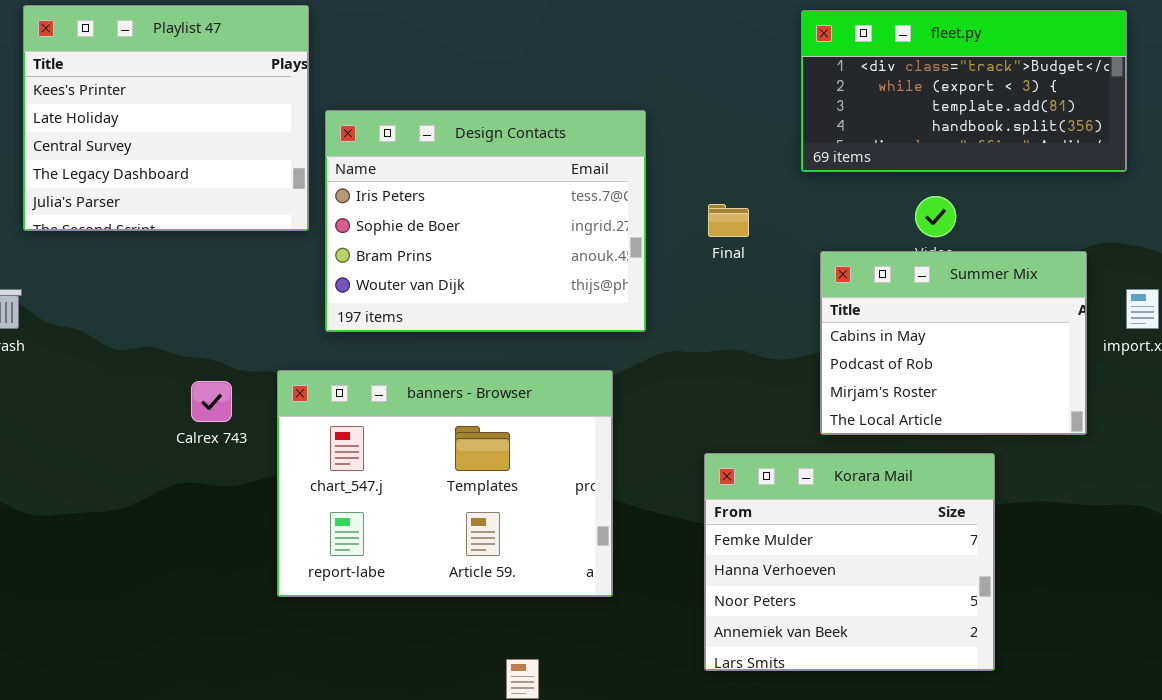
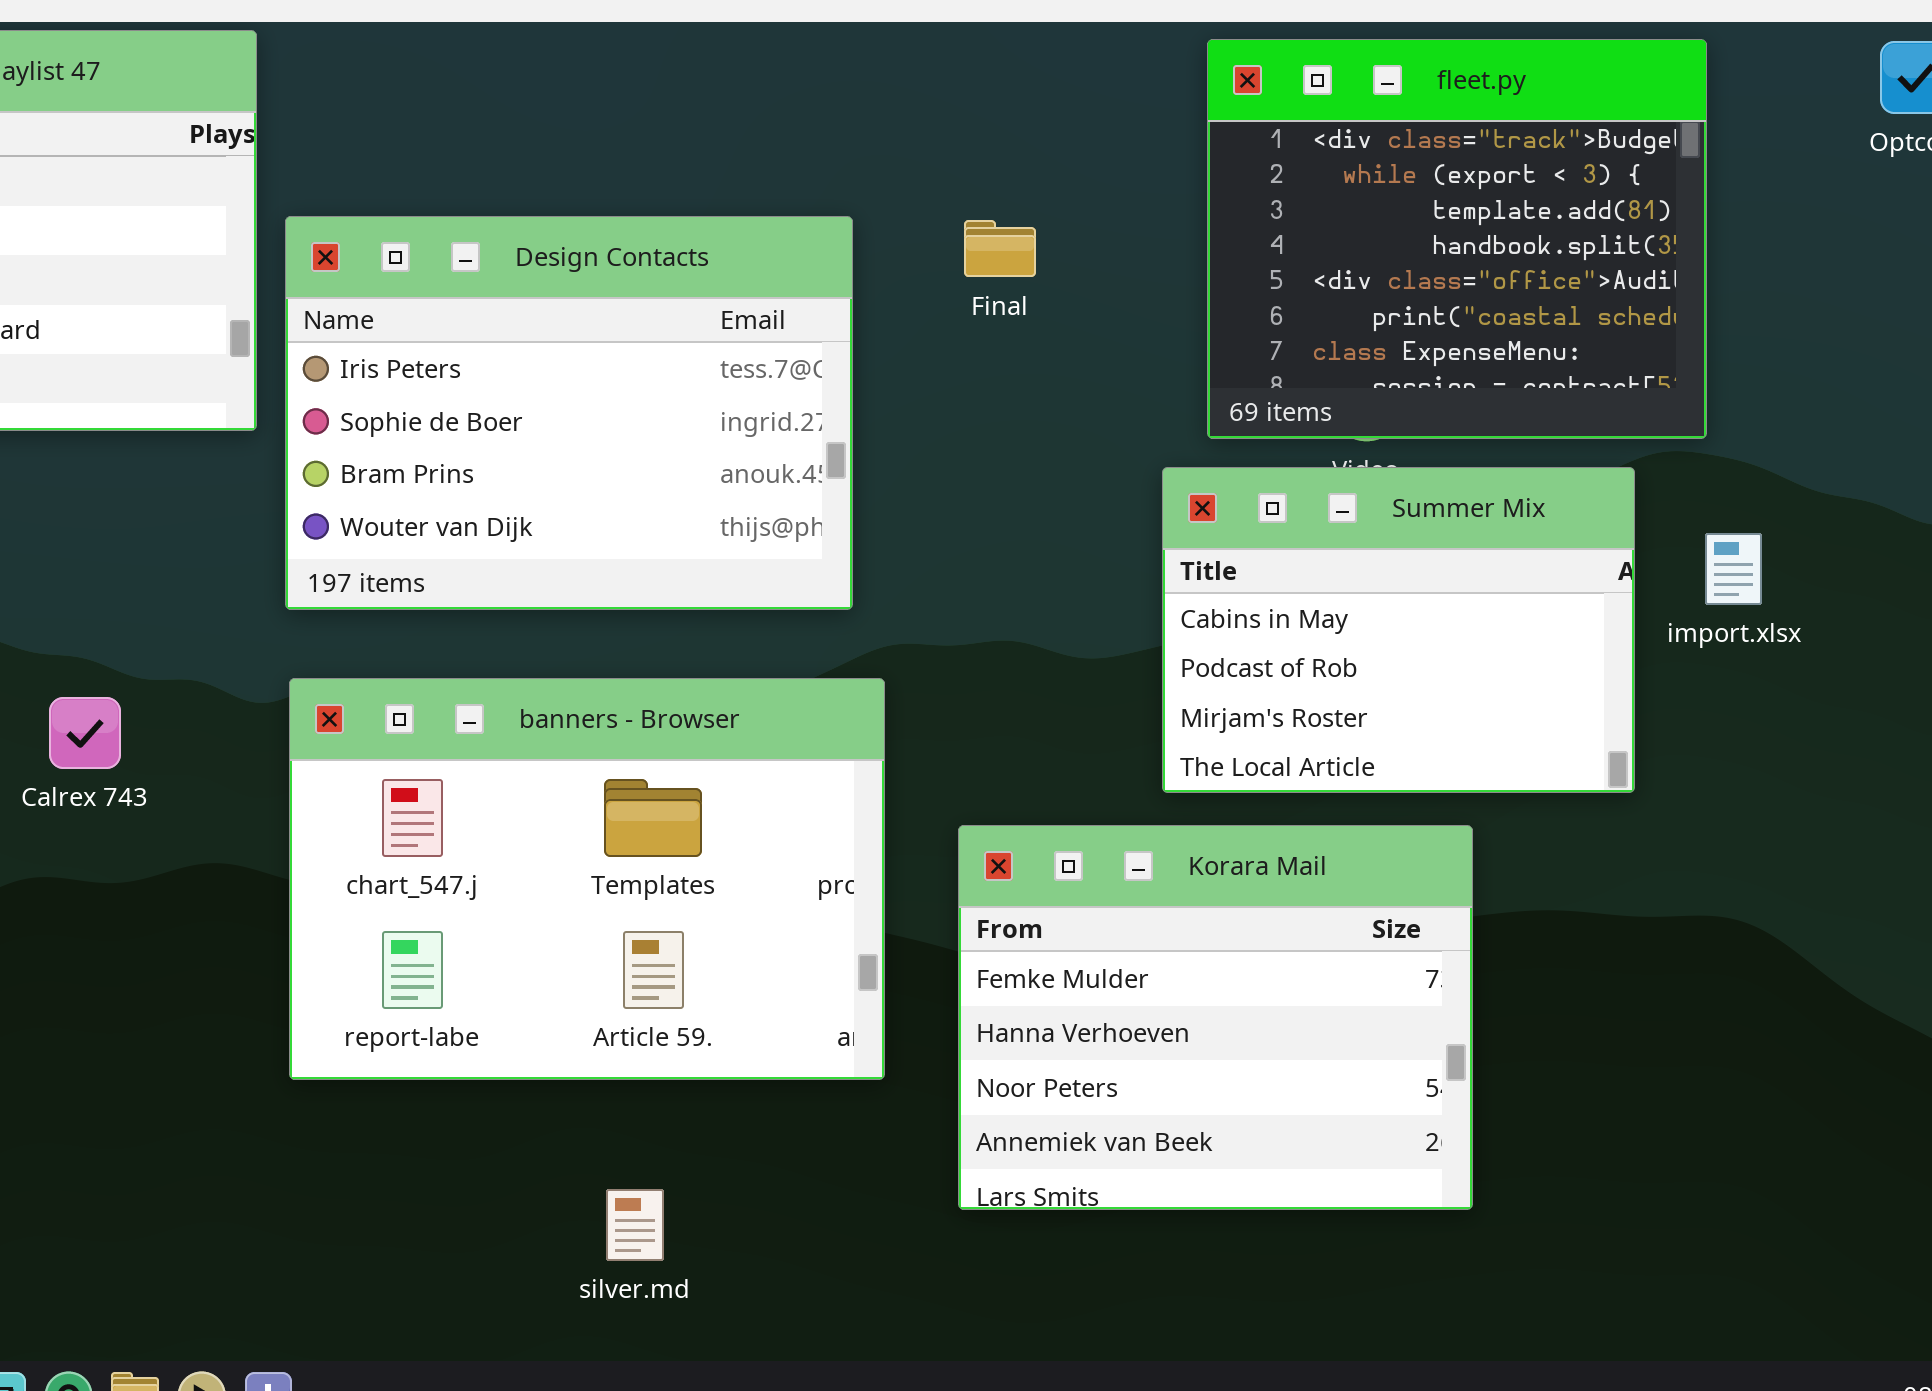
fleet.py: [801,10,1127,172] -> [1207,39,1707,439], resized
Final: [708,204,749,237] -> [964,220,1036,277], moved
banners - Browser: [277,370,613,597] -> [289,678,885,1080], moved

